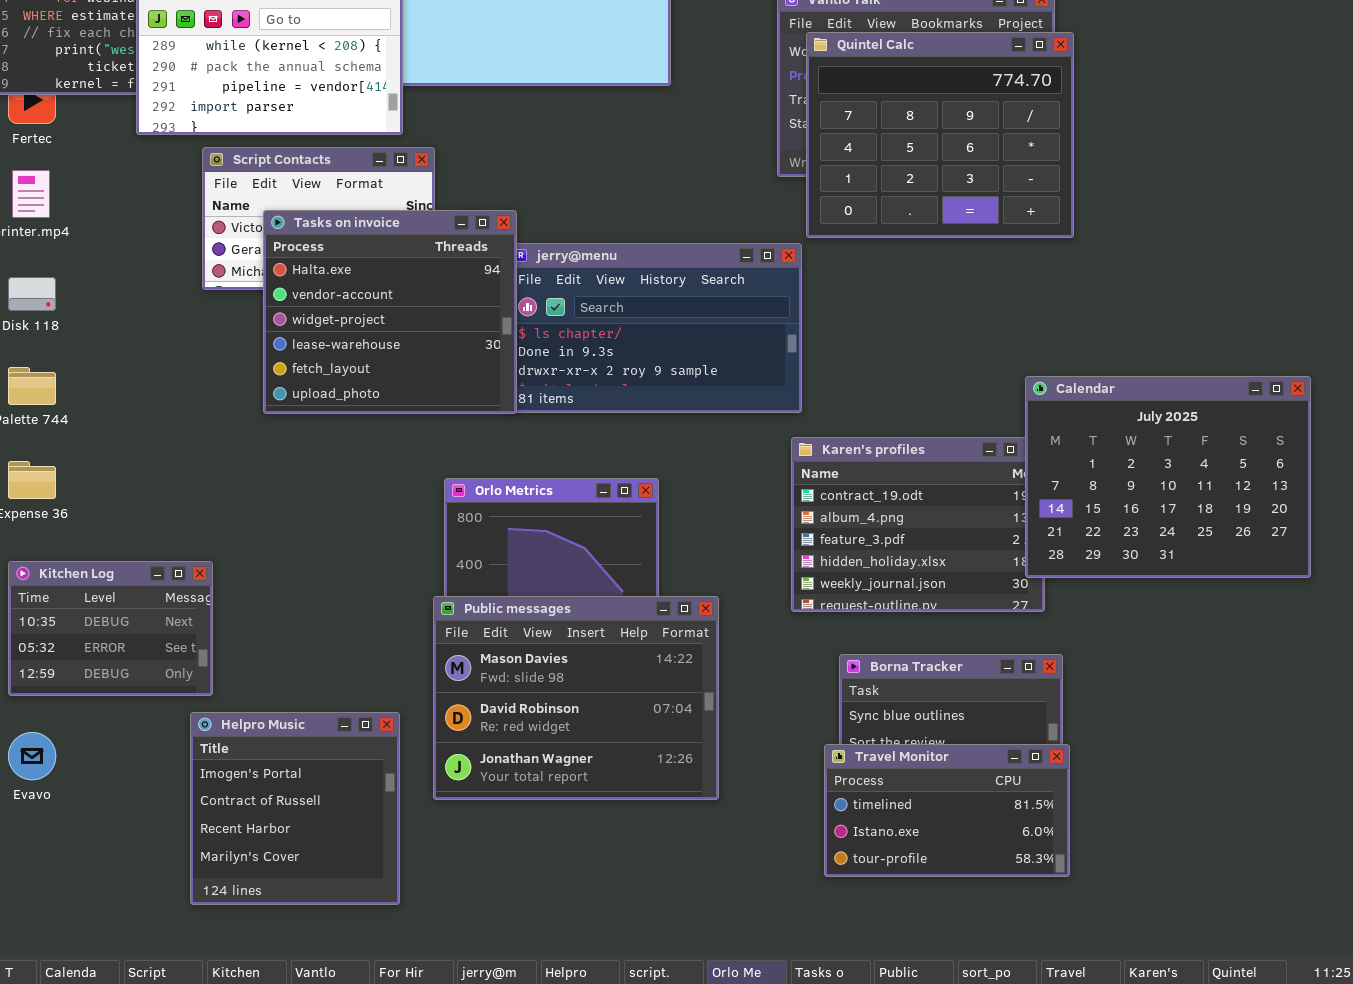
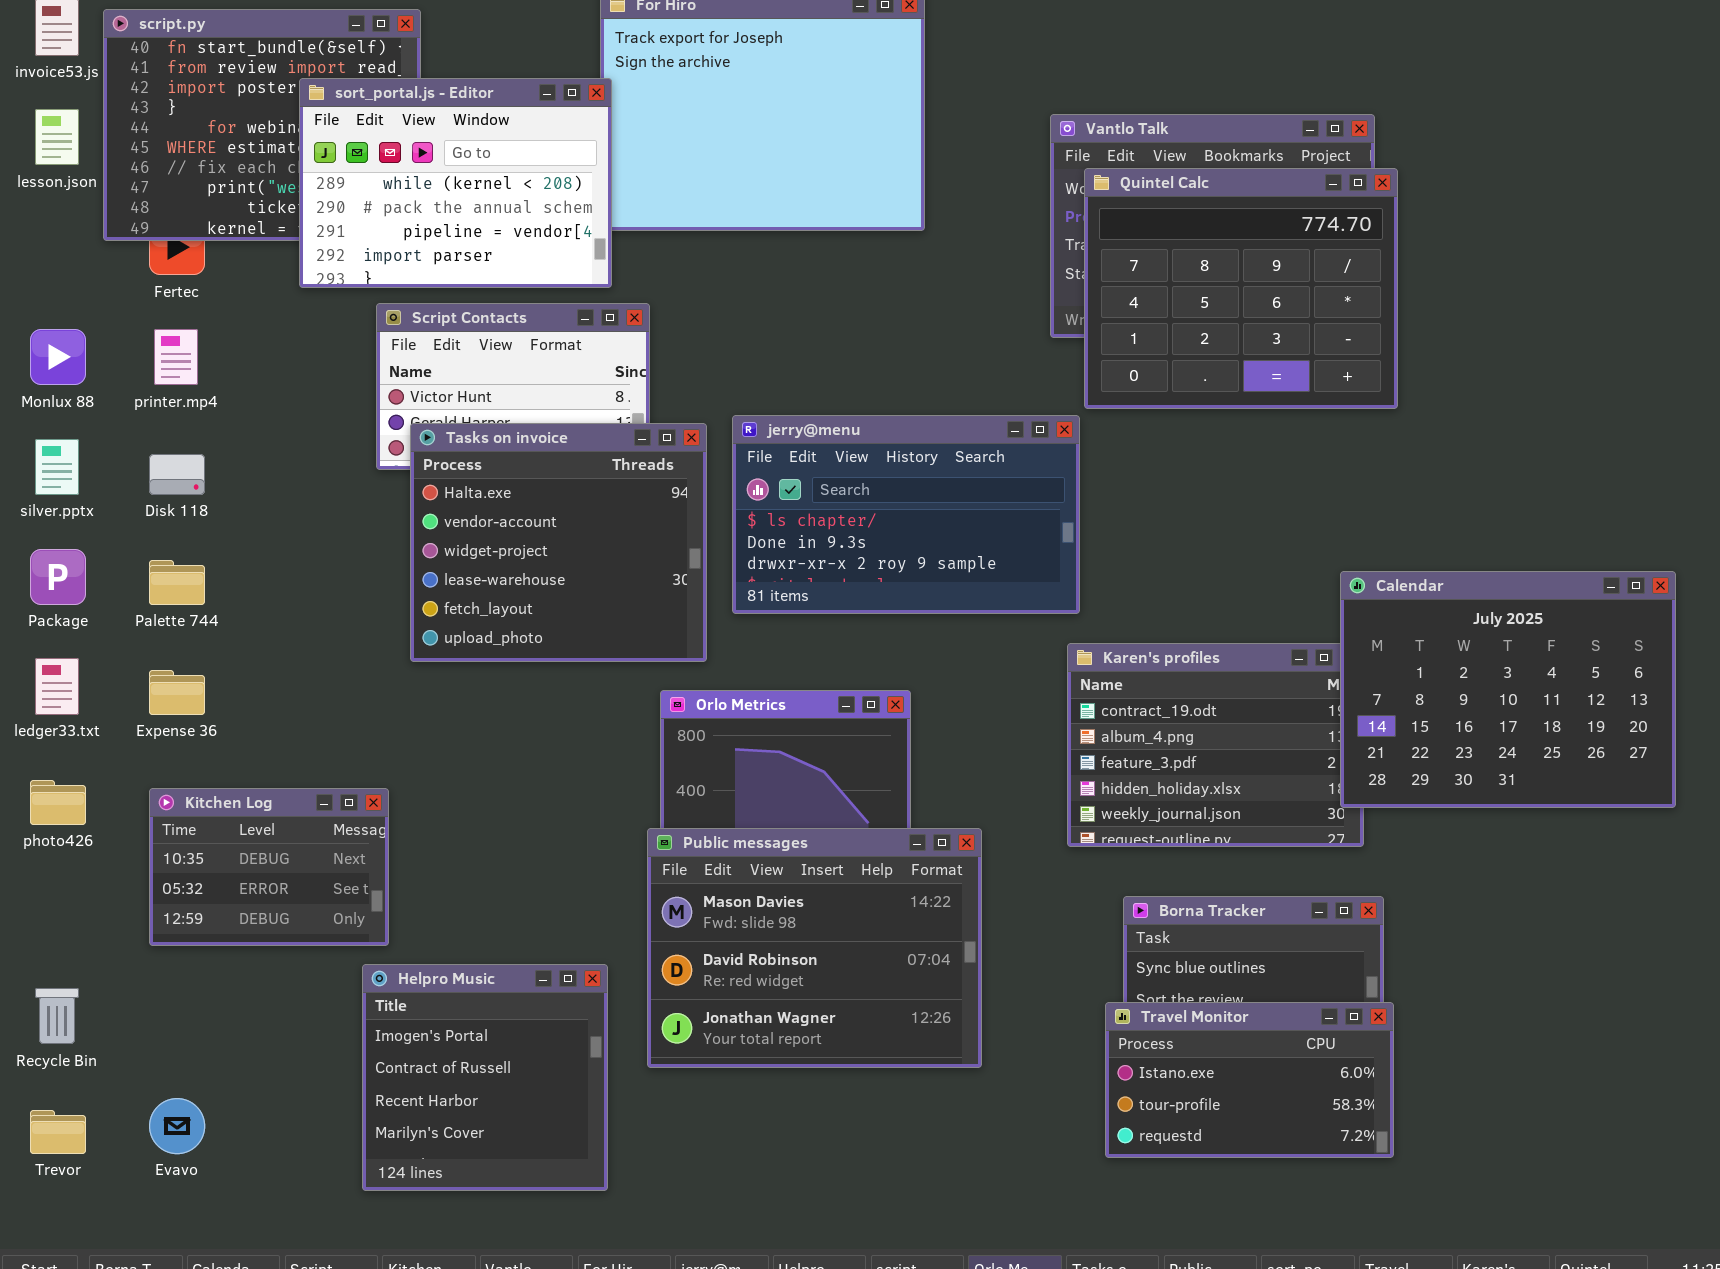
Tasks on invoice: [263,210,517,414] -> [410,423,707,662], moved
Evavo: [8,732,56,780] -> [149,1098,205,1154], moved
Travel Monitor: [824,744,1070,877] -> [1105,1002,1394,1158], scrolled down 1 row

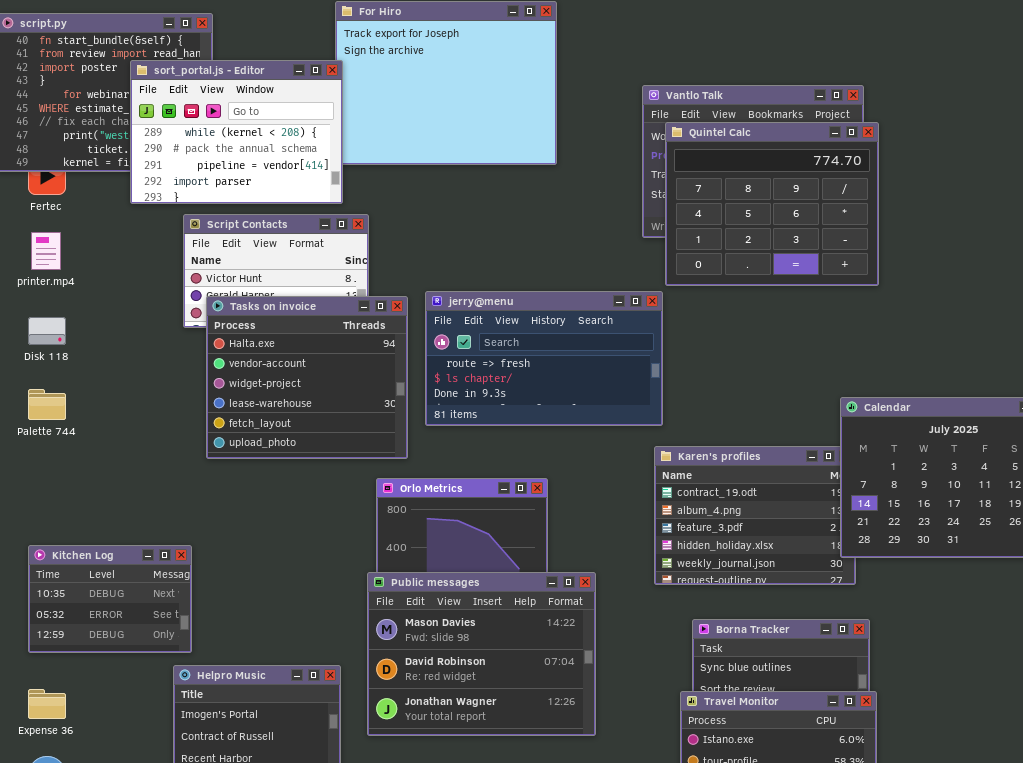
jerry@menu: [732,415,1080,614] -> [425,291,663,426], scrolled up 1 row
Expense 36: [149,670,205,715] -> [28,689,66,719], moved

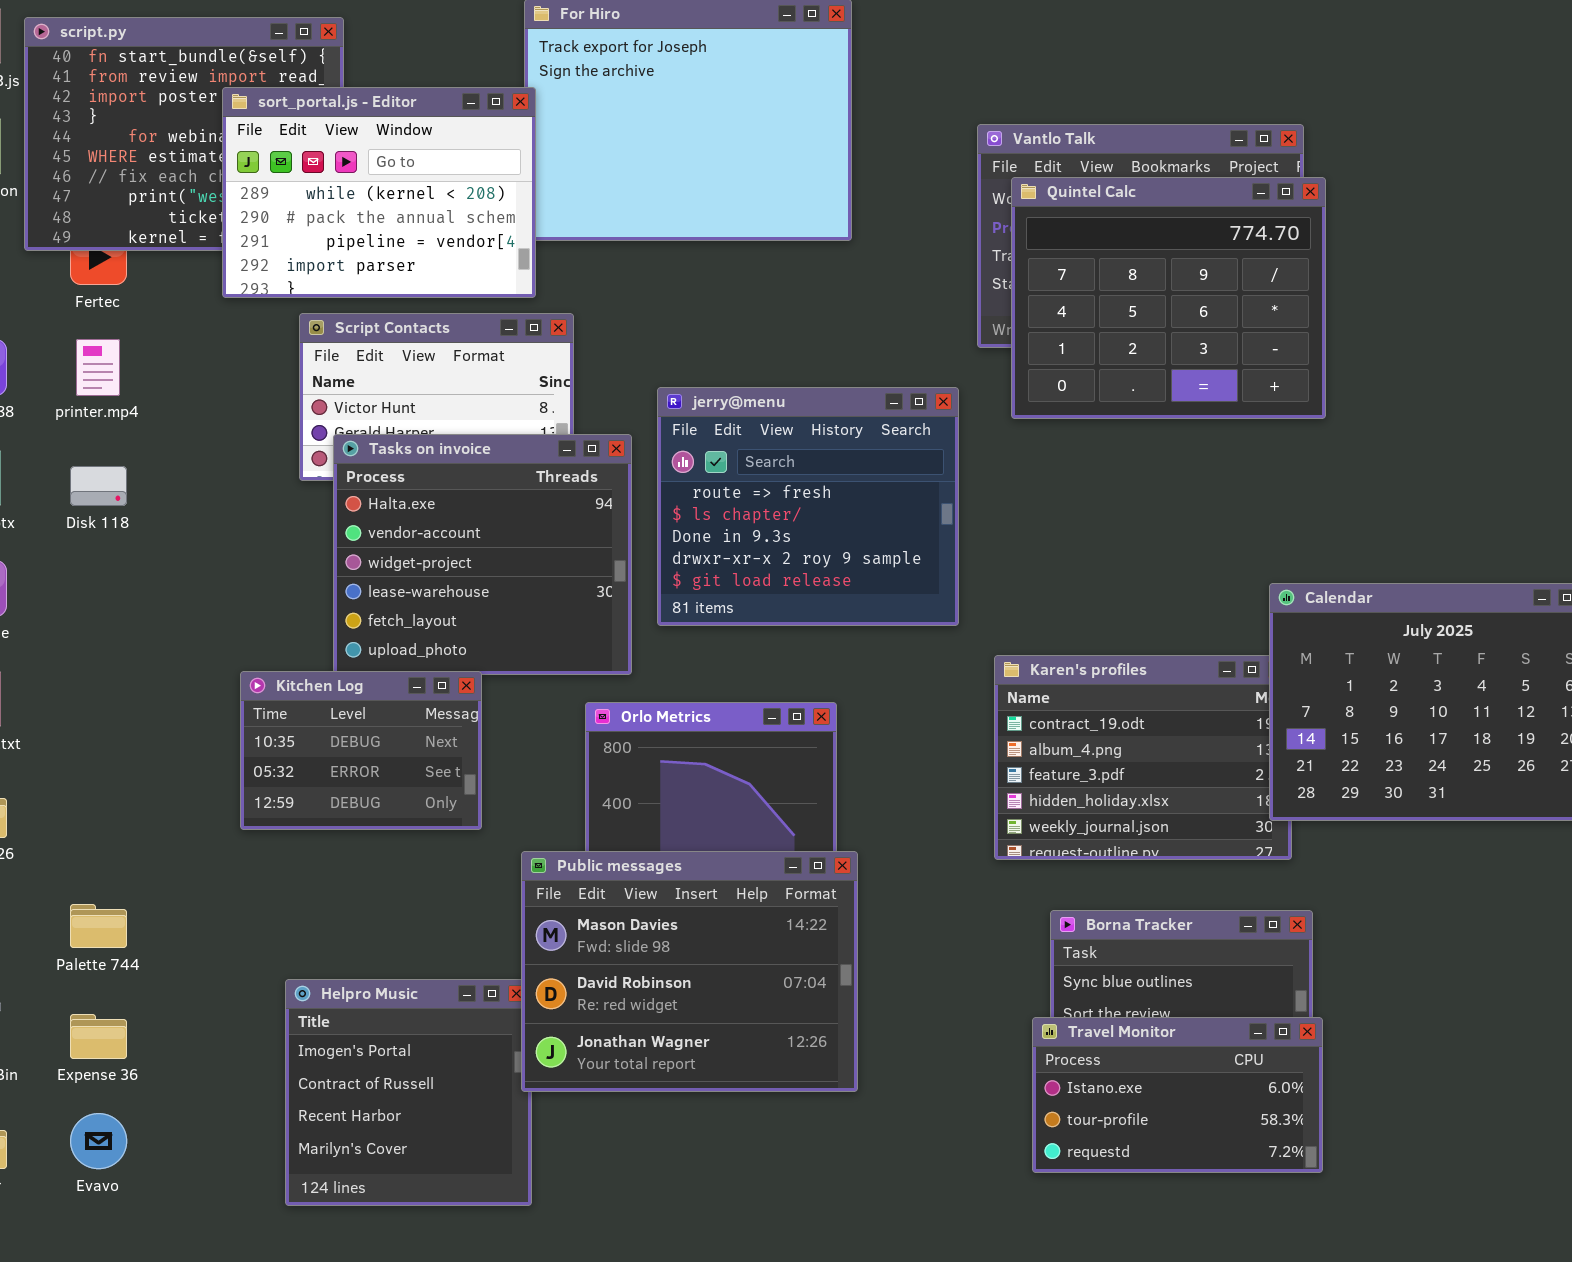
jerry@menu: [425,291,663,426] -> [657,387,959,626], resized
Palette 744: [28,389,66,420] -> [70,904,127,948], moved
Kitchen Log: [28,545,192,653] -> [240,671,482,830], moved
Public messages: [367,572,596,736] -> [521,851,858,1092], moved

